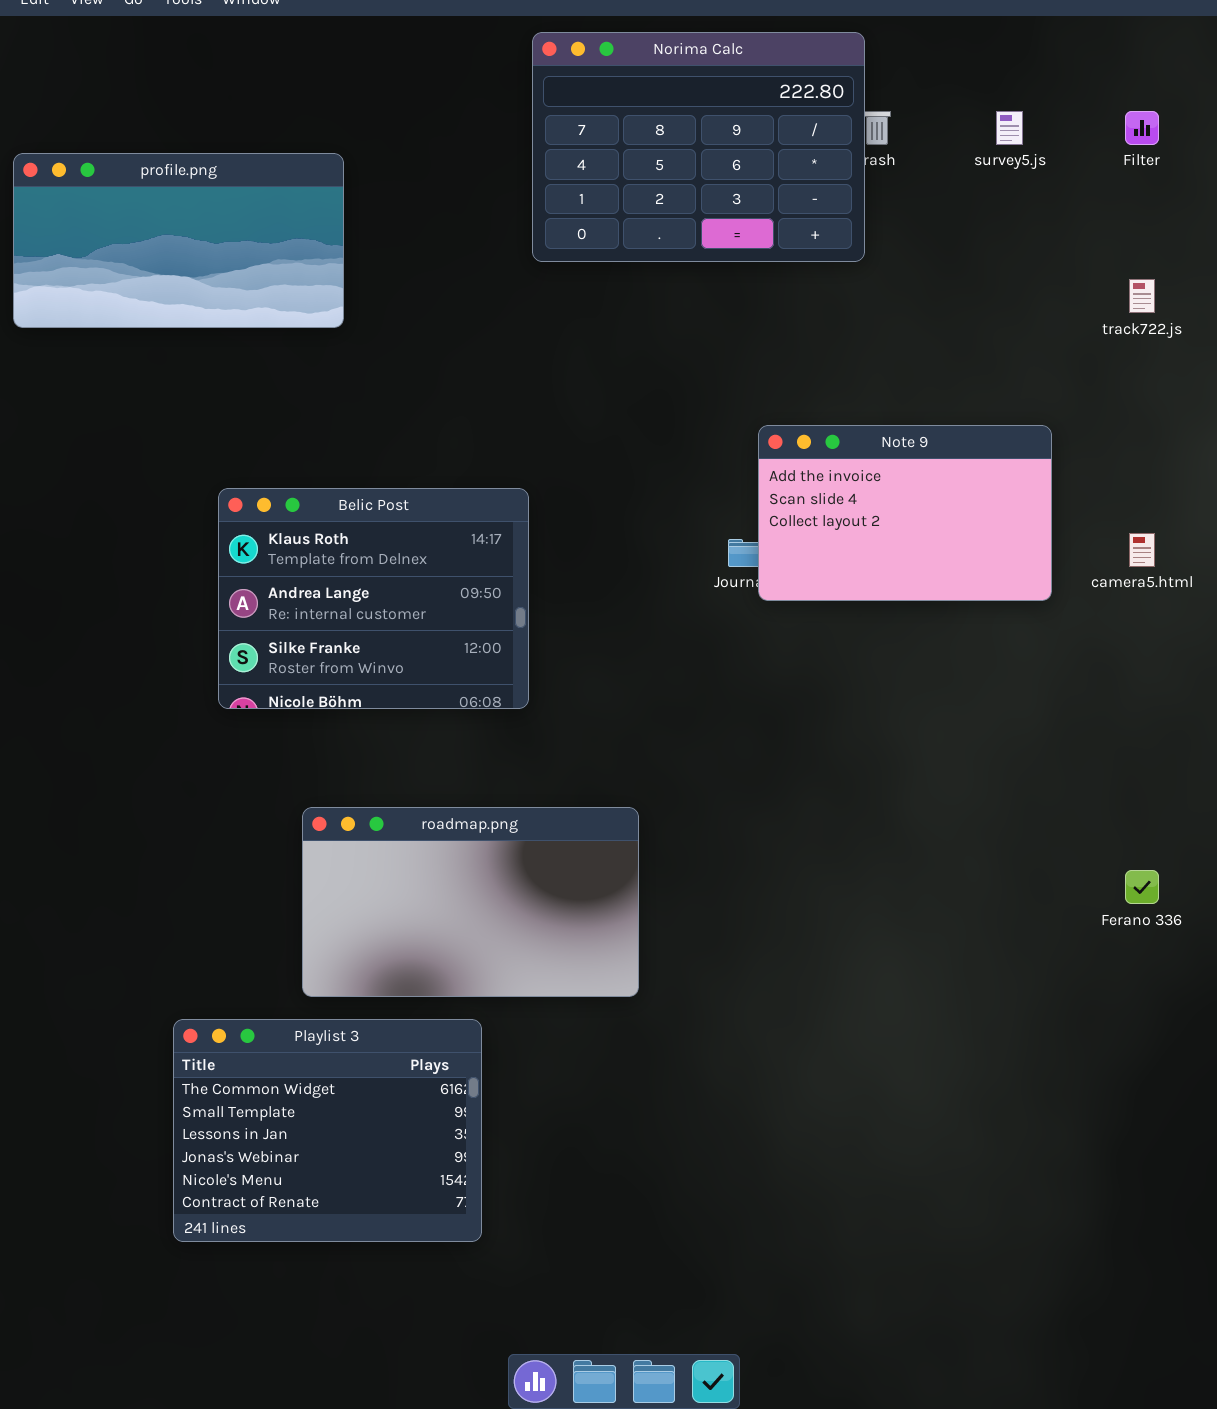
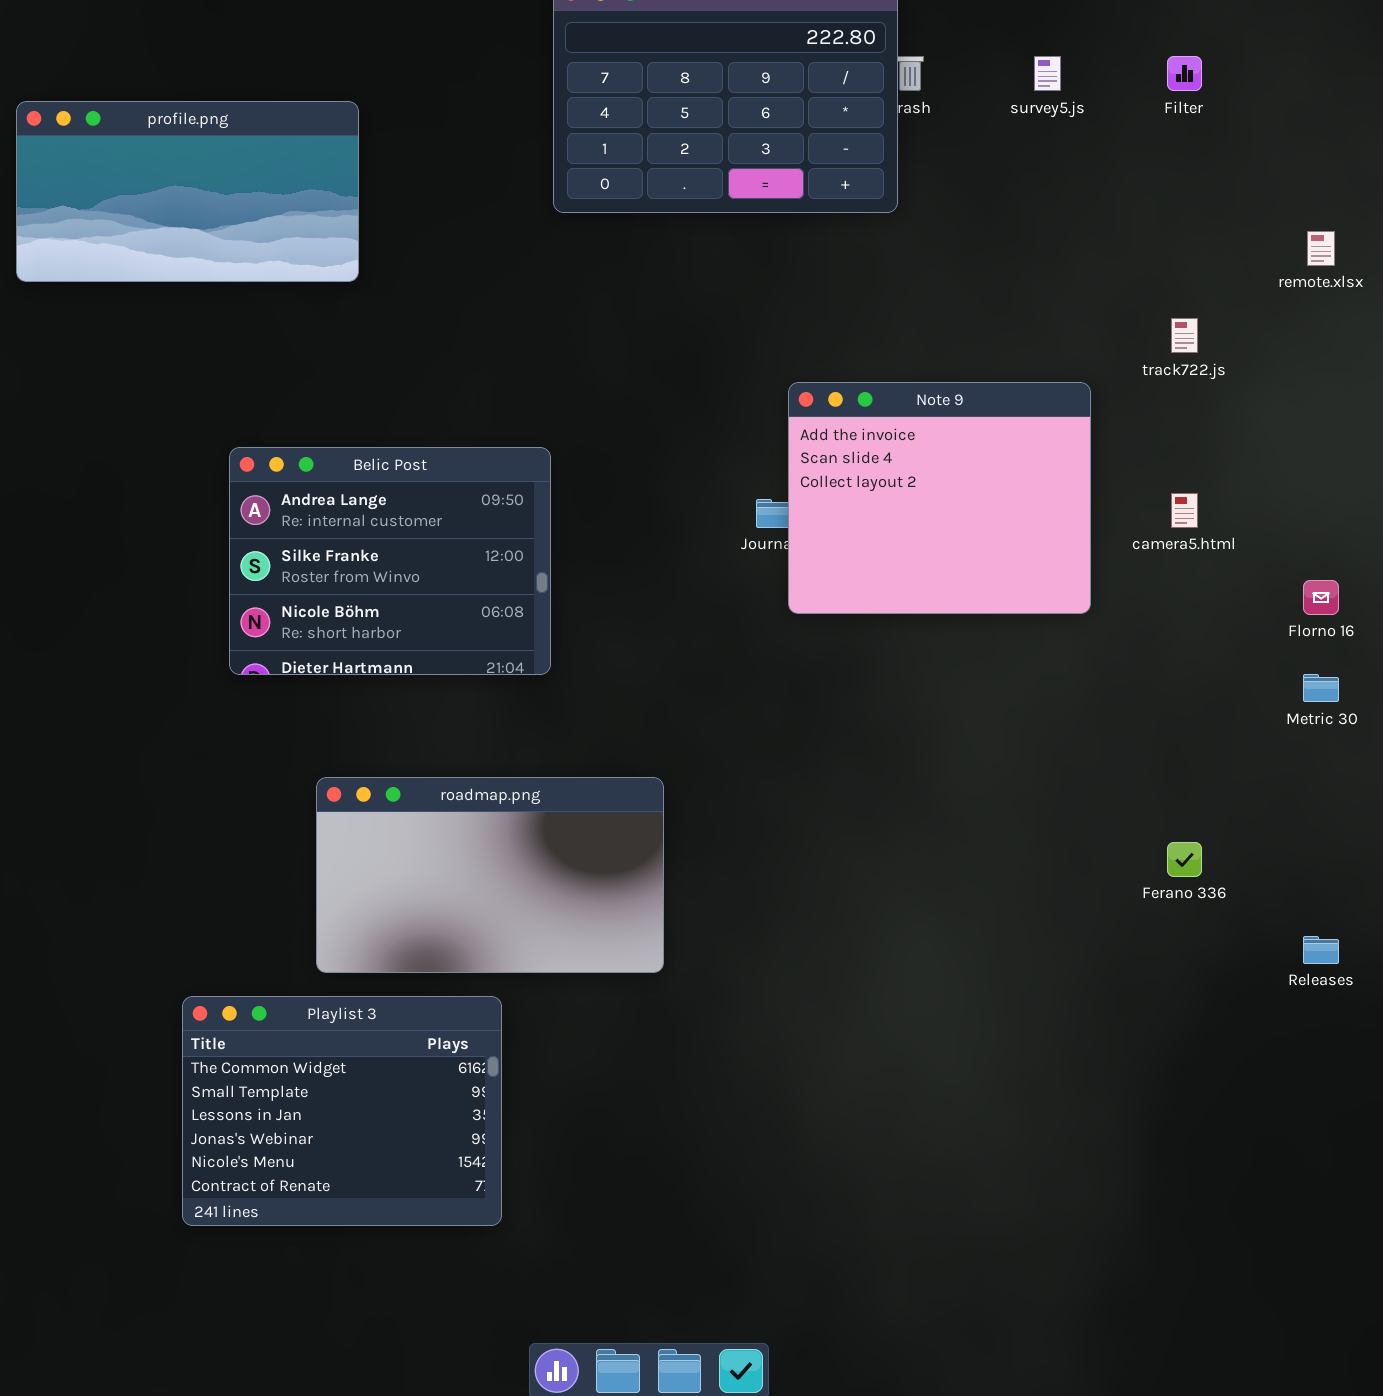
track722.js: [1129,279,1155,313] -> [1171,318,1198,353], moved
Note 9: [758,425,1052,601] -> [788,382,1091,614], resized
Belic Post: [218,488,529,709] -> [229,447,551,675], scrolled down 1 row

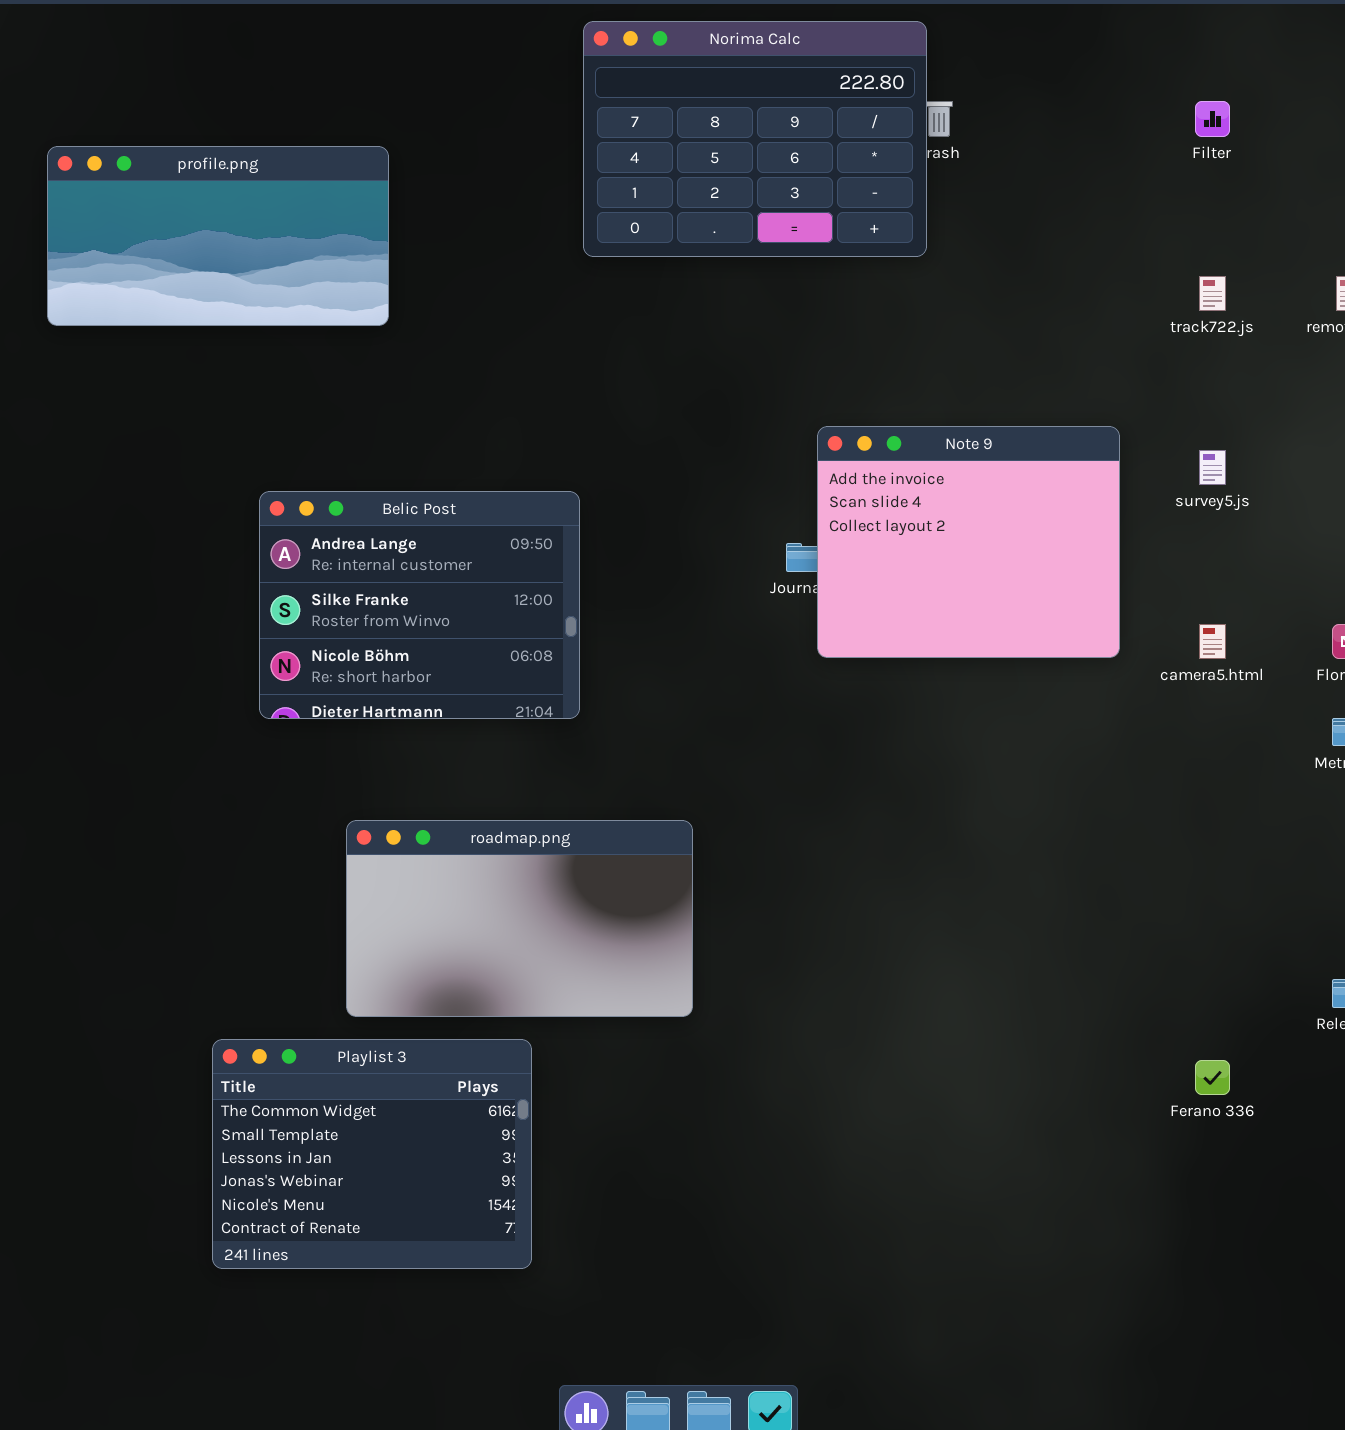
survey5.js: [1034,56,1061,91] -> [1199,450,1226,485], moved
track722.js: [1171,318,1198,353] -> [1199,276,1226,311], moved
camera5.html: [1171,493,1198,528] -> [1199,624,1226,659], moved
Ferano 336: [1167,842,1202,877] -> [1195,1060,1230,1095], moved

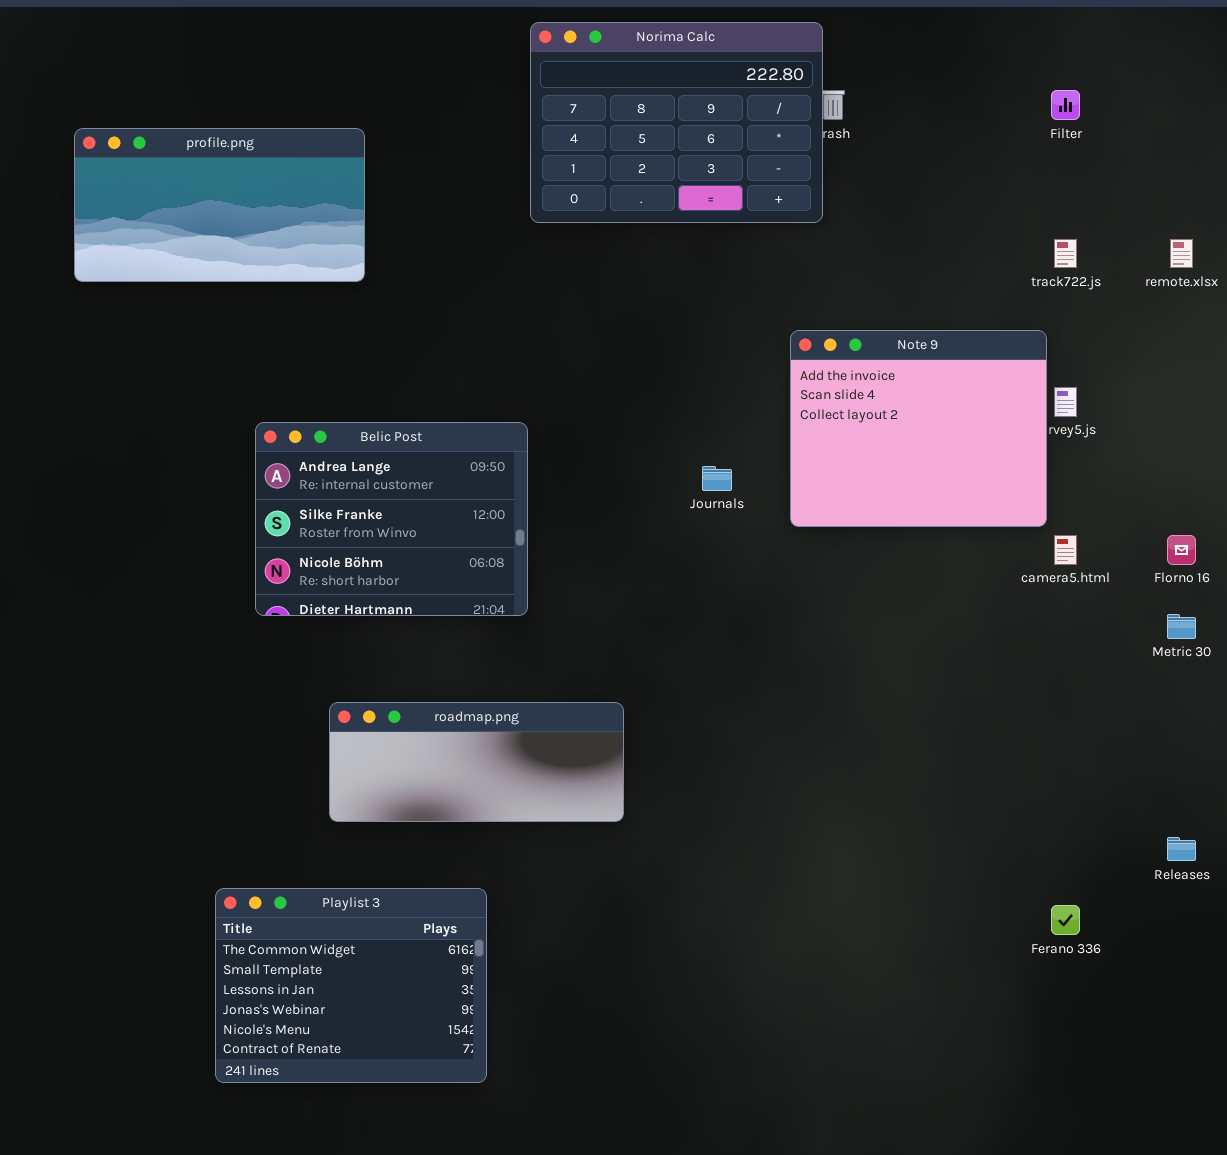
Note 9: [817,426,1120,658] -> [790,330,1047,527], moved
roadmap.png: [346,820,693,1017] -> [329,702,624,822], resized

